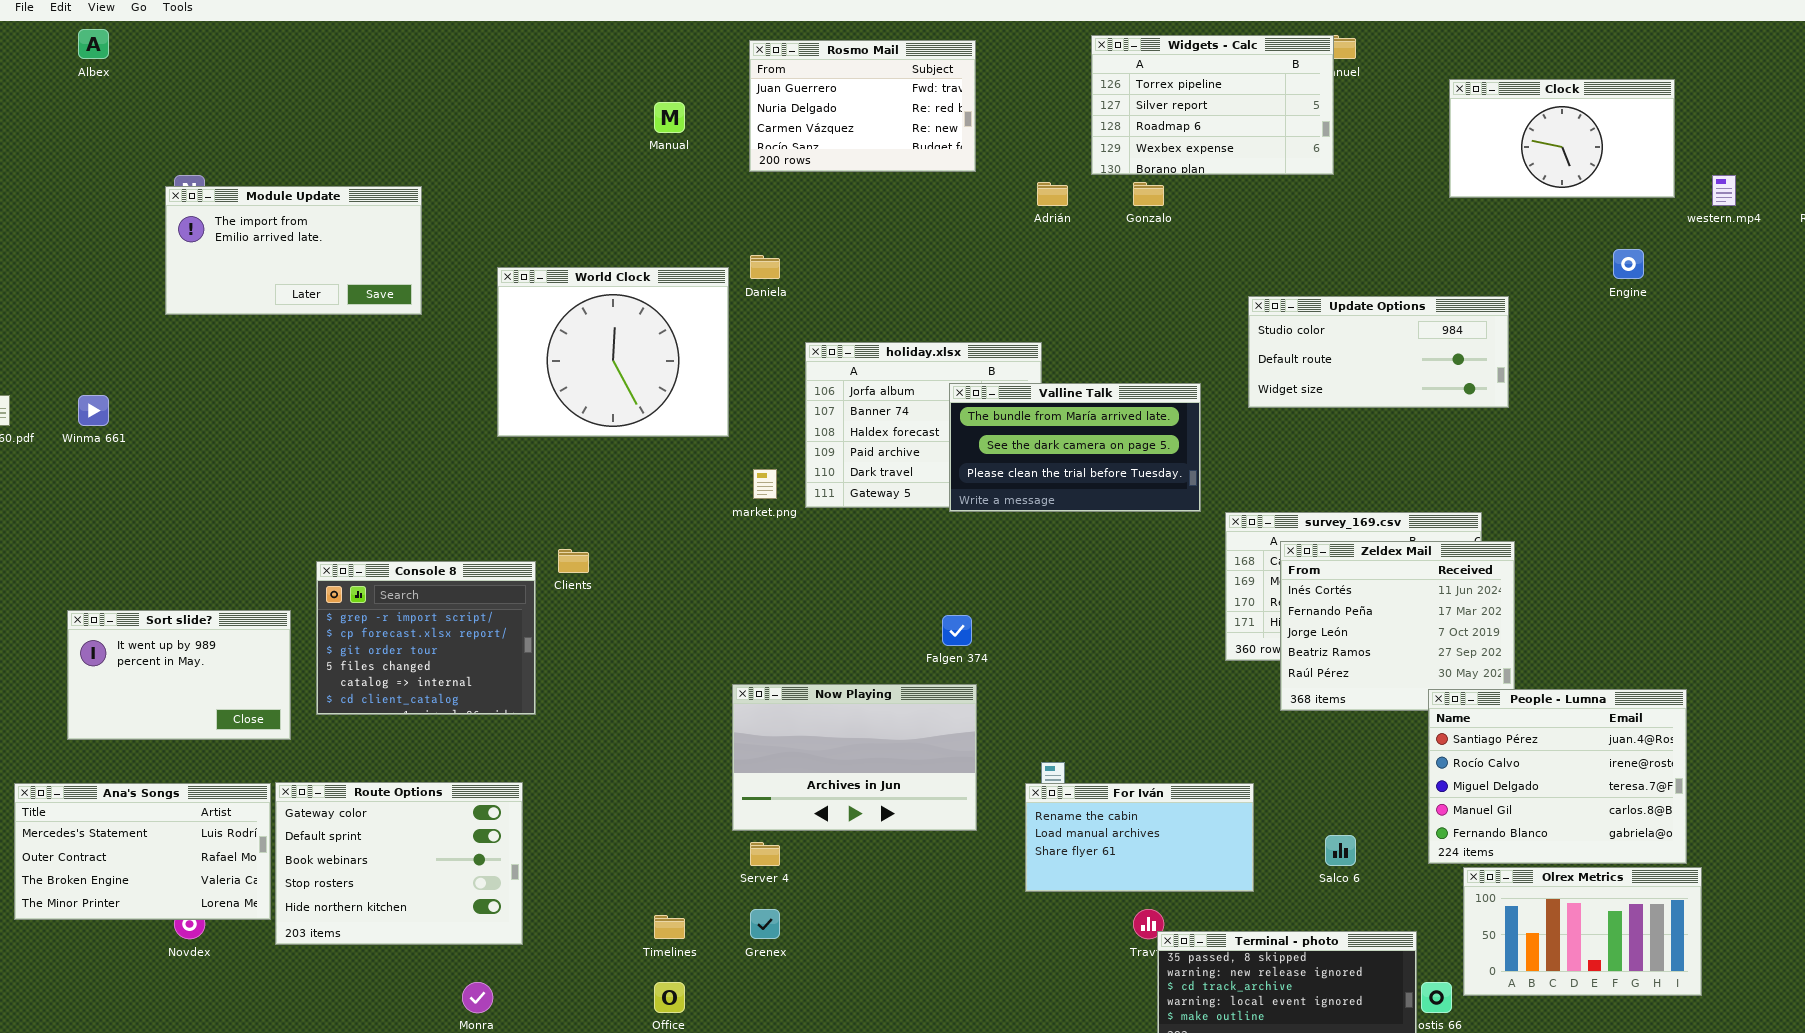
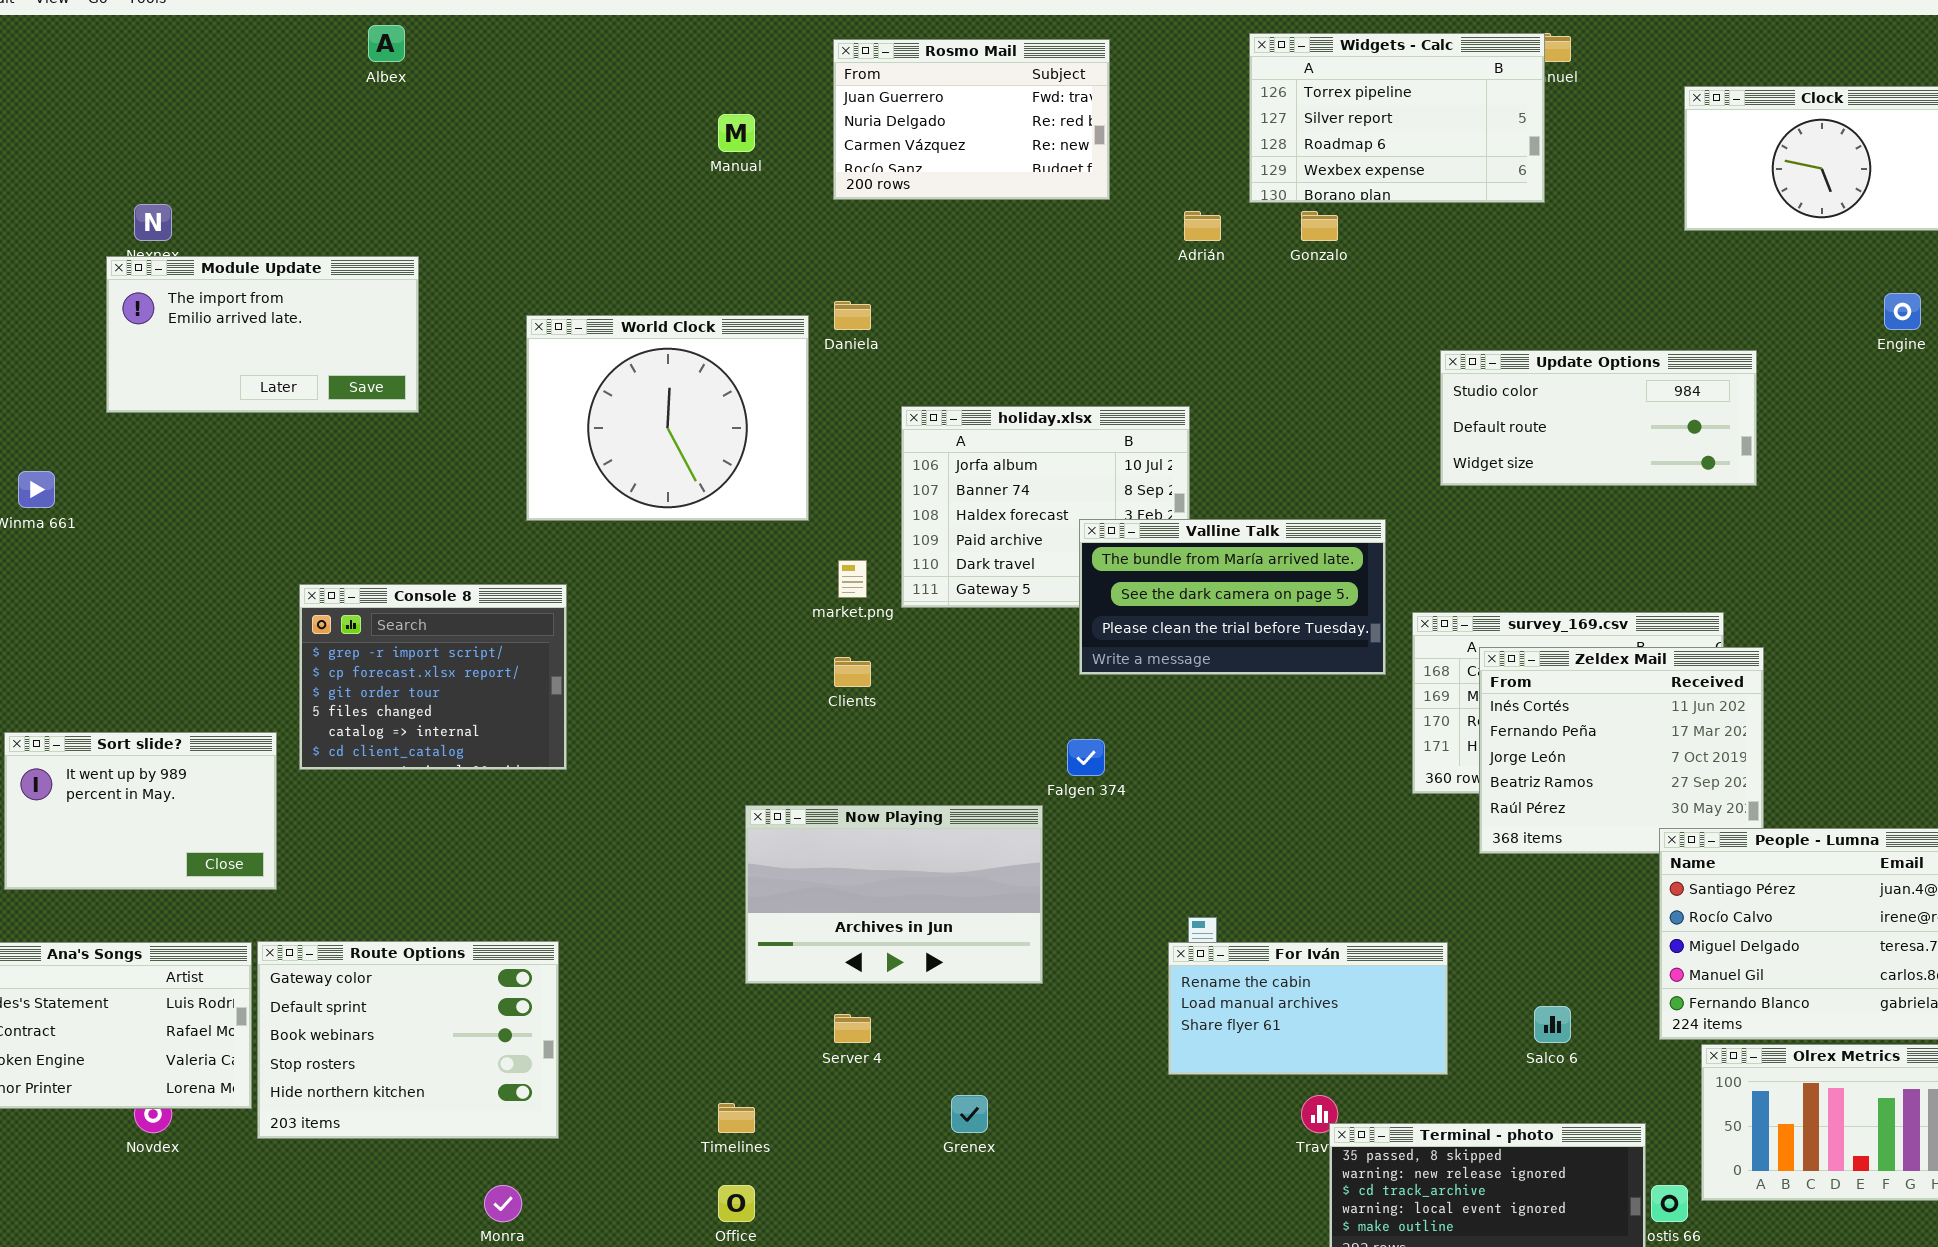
Albex: [78,29,109,59] -> [368,25,405,62], moved
Module Update: [165,186,422,315] -> [106,256,419,413], moved
Valline Talk: [949,383,1201,512] -> [1079,519,1386,675], moved
Clients: [558,549,589,573] -> [834,657,871,687], moved
Console 8: [316,561,536,715] -> [299,584,567,770], moved
Now Playing: [732,684,977,831] -> [745,805,1043,984], moved
Grenex: [750,909,780,939] -> [951,1095,988,1133], moved

